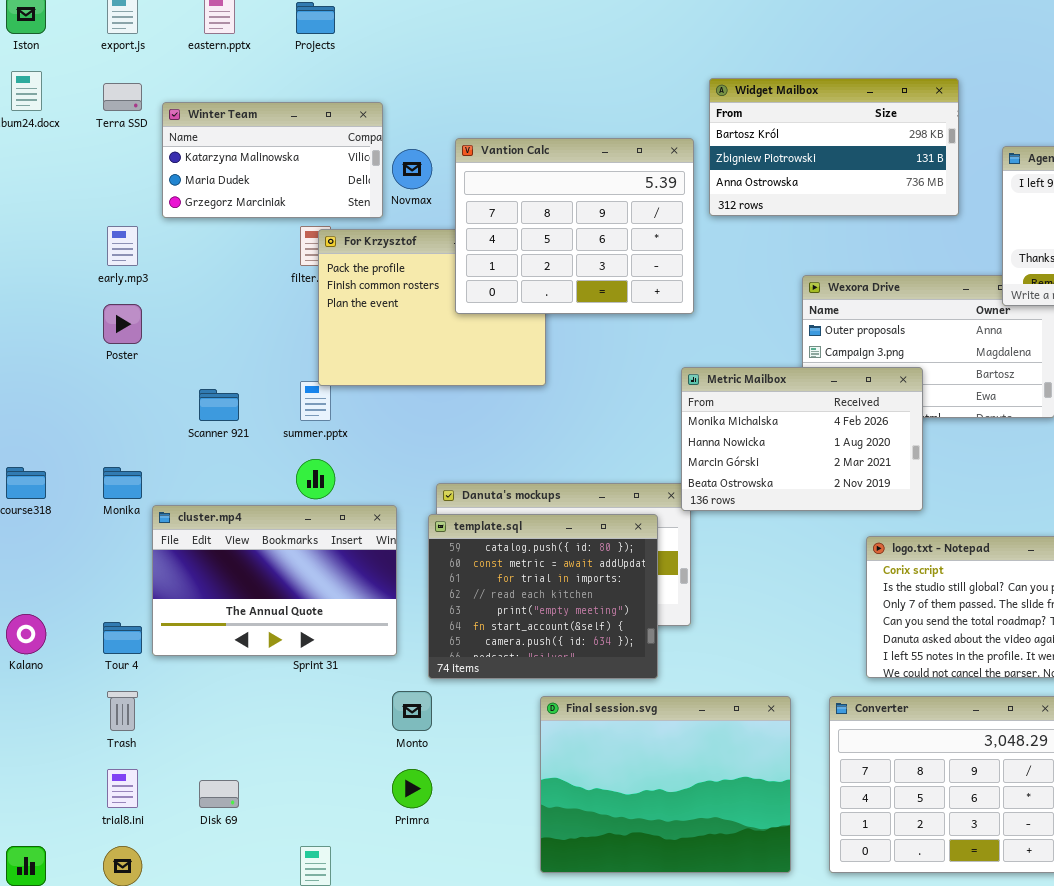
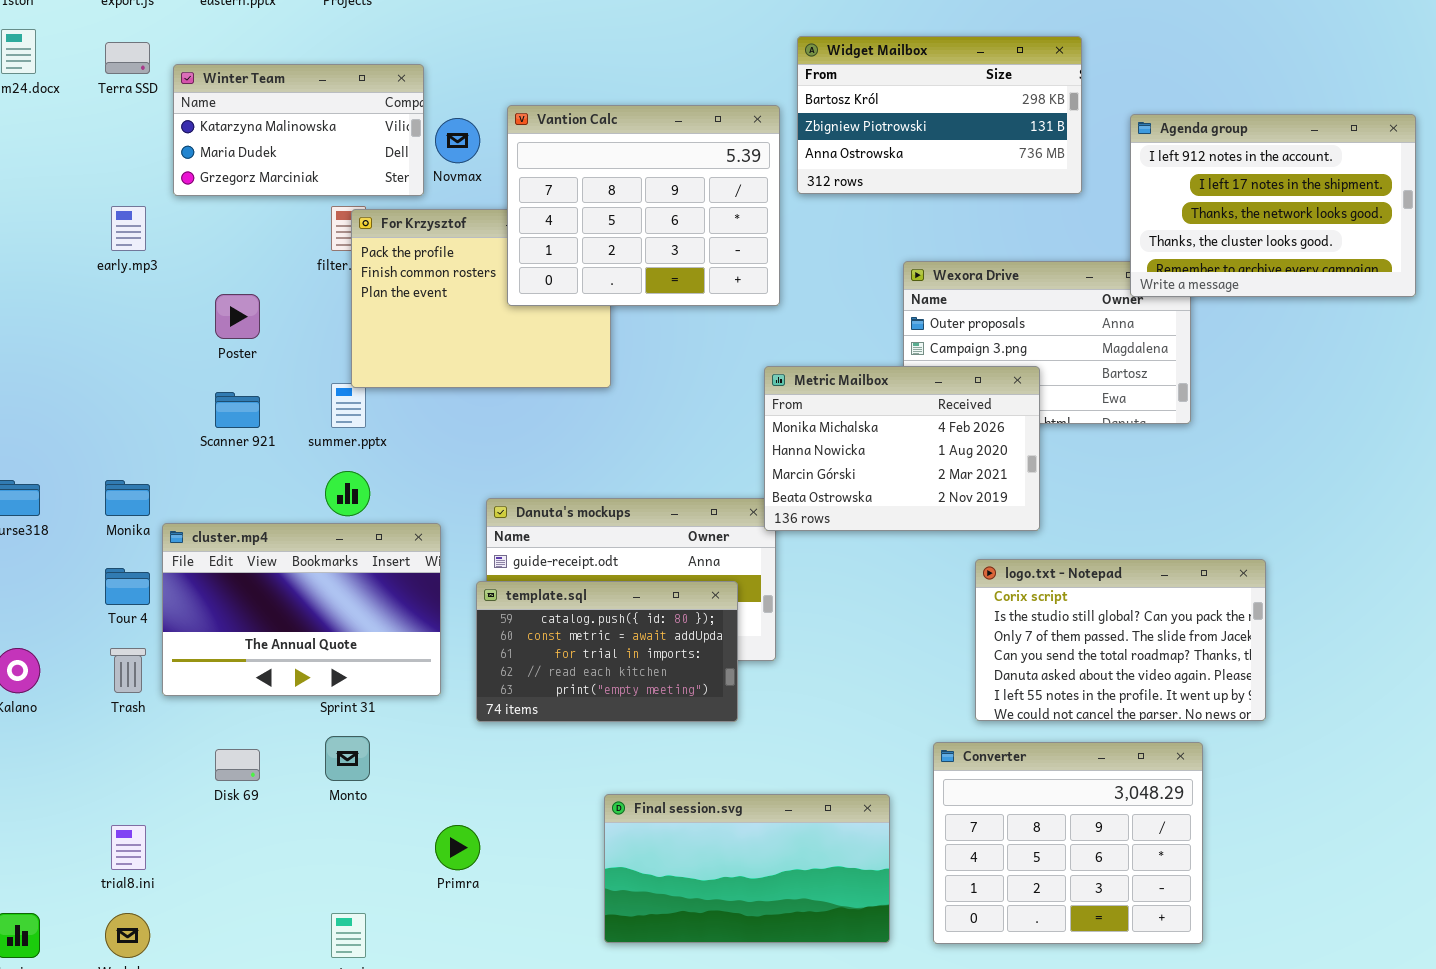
Poster: [103,304,142,344] -> [215,294,260,339], moved
template.sql: [428,514,658,679] -> [476,581,738,722], resized
Tour 4: [103,622,142,654] -> [105,568,150,605], moved
Trash: [107,691,138,731] -> [110,648,146,693], moved
Monto: [392,691,432,731] -> [325,736,370,781], moved
Final session.svg: [540,696,791,873] -> [604,794,890,943], resized
Disk 69: [199,780,239,808] -> [215,749,260,781], moved

